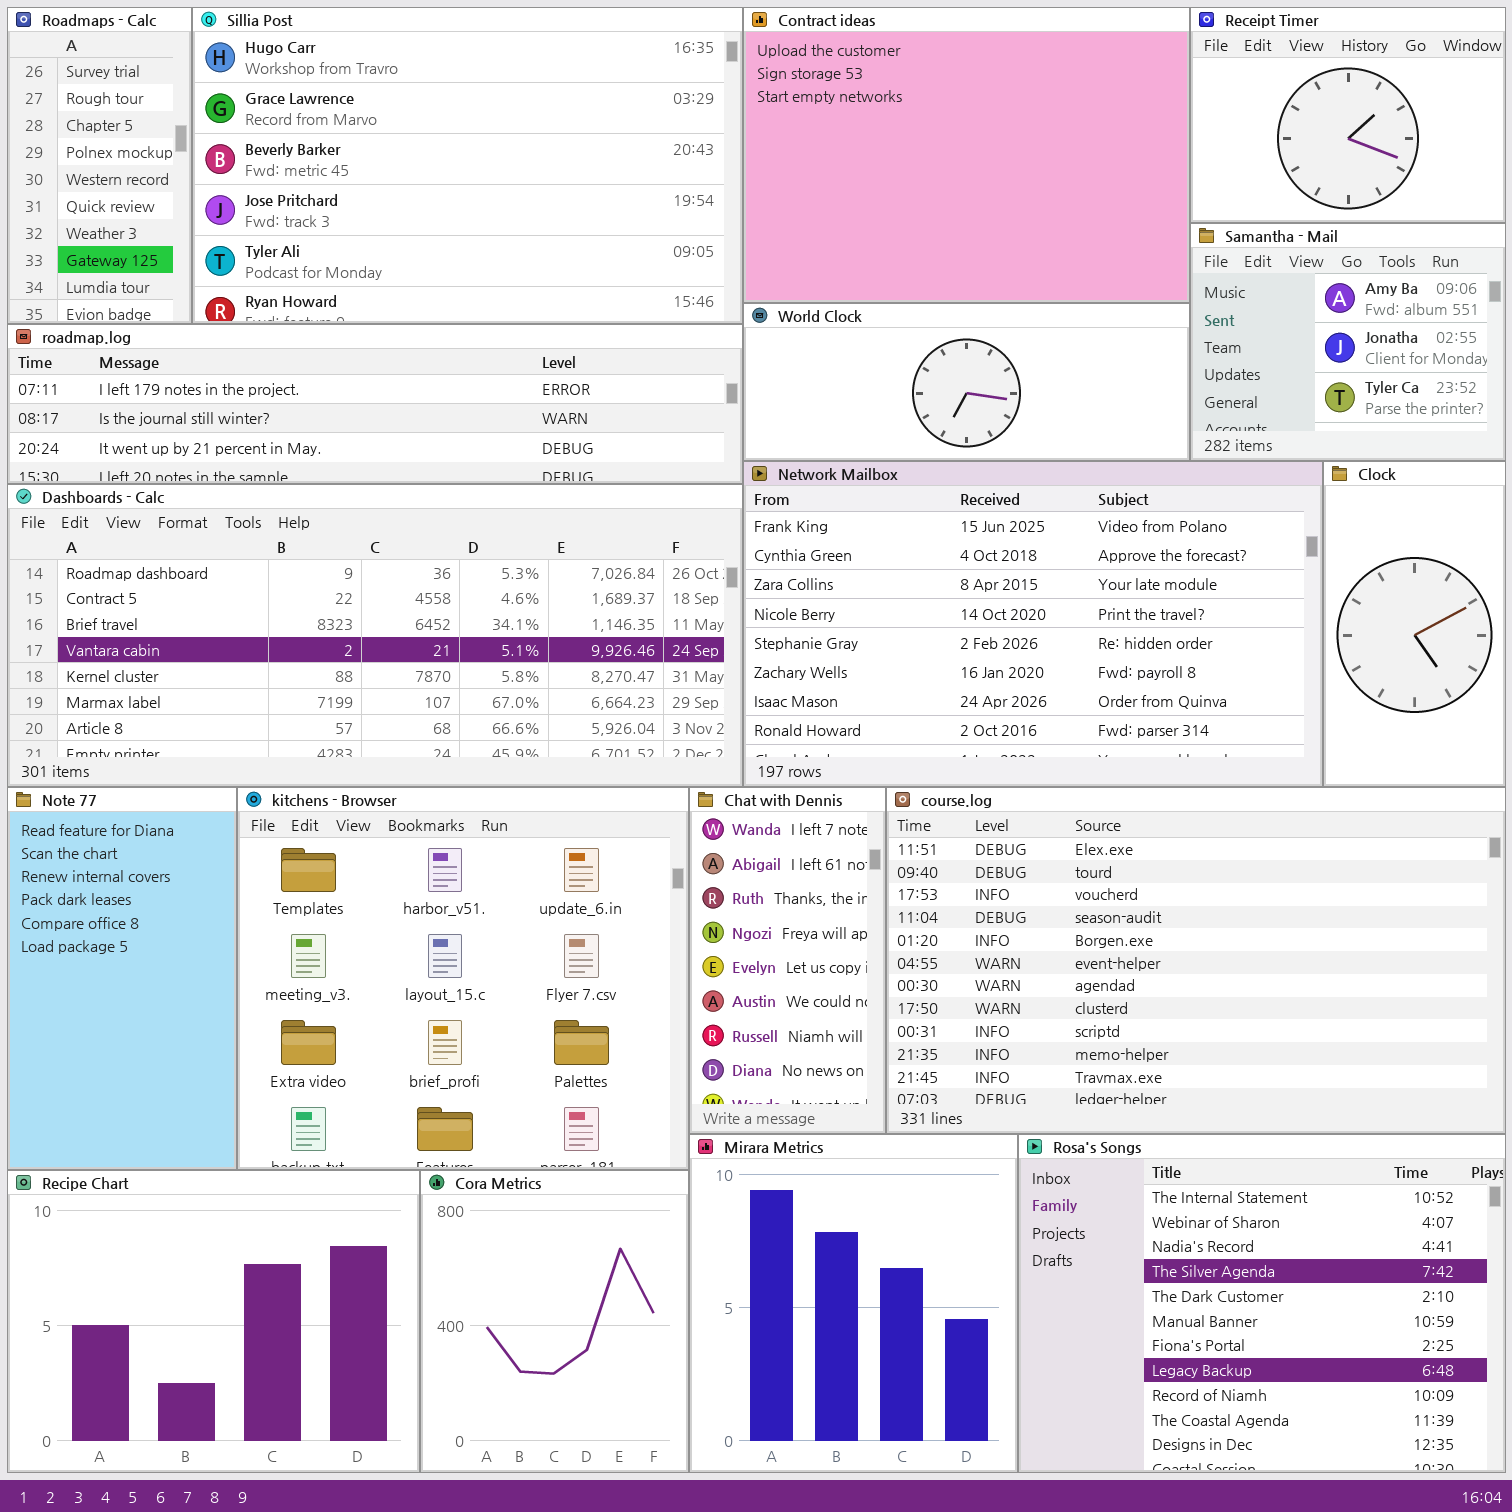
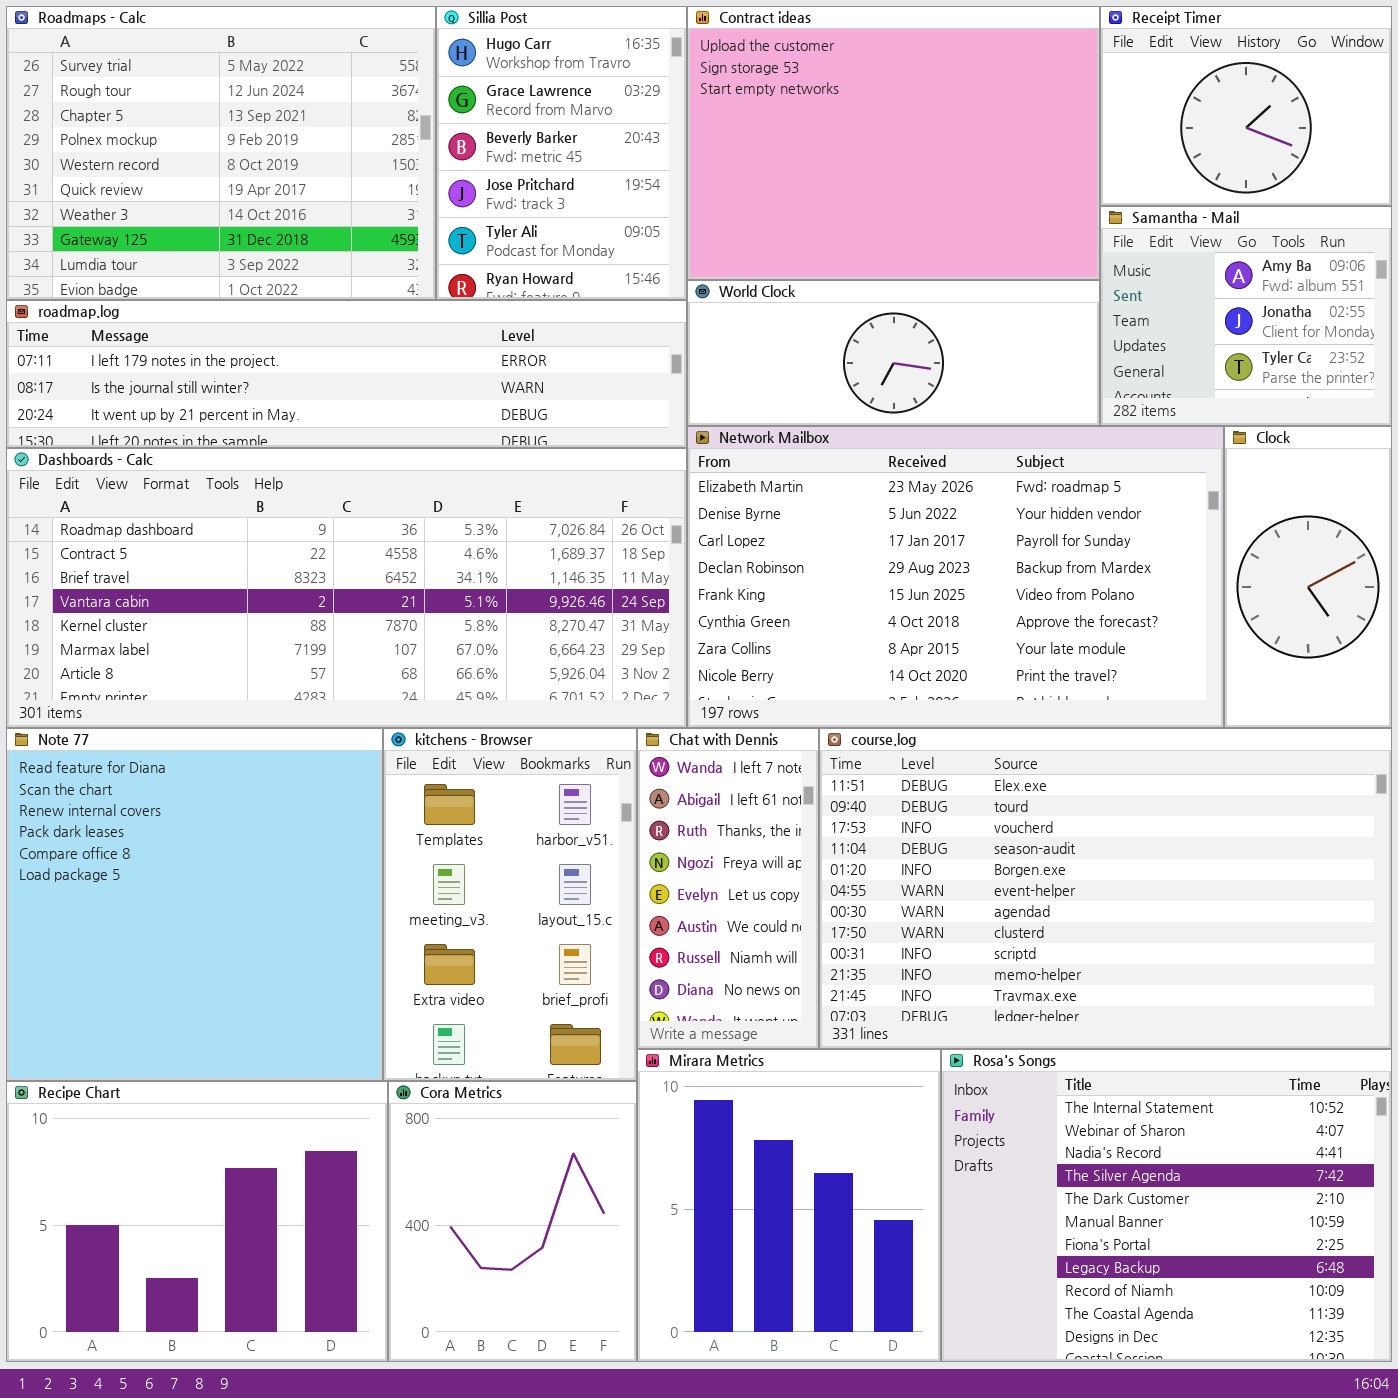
Roadmaps - Calc: [7,7,192,324] -> [6,6,436,300], resized
Sillia Post: [192,7,743,324] -> [436,6,687,300], resized
Network Mailbox: [743,461,1323,787] -> [687,426,1224,728], scrolled up 4 rows
Note 77: [7,787,237,1170] -> [6,728,383,1081], resized
kitchens - Browser: [237,787,689,1170] -> [383,728,637,1081], resized

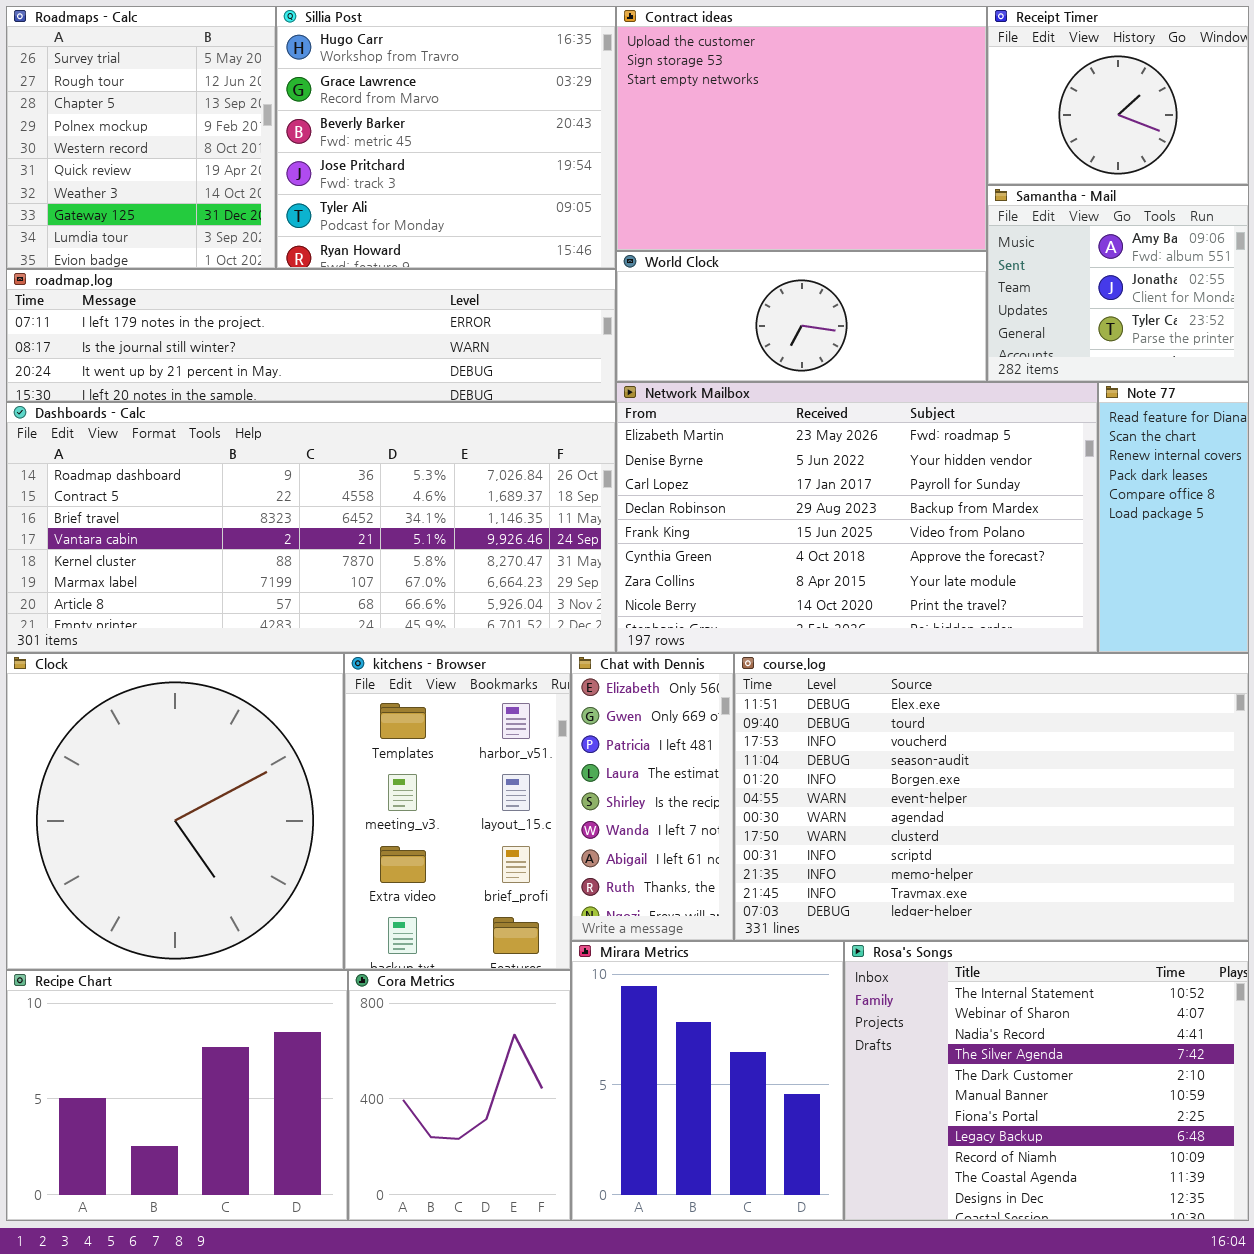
Roadmaps - Calc: [6,6,436,300] -> [6,6,276,269], resized
Sillia Post: [436,6,687,300] -> [276,6,616,269], resized
Clock: [1224,426,1392,728] -> [6,653,344,970], moved, resized
Note 77: [6,728,383,1081] -> [1098,382,1249,653], moved, resized
Chat with Dennis: [637,728,819,1049] -> [571,653,734,941], scrolled up 5 rows

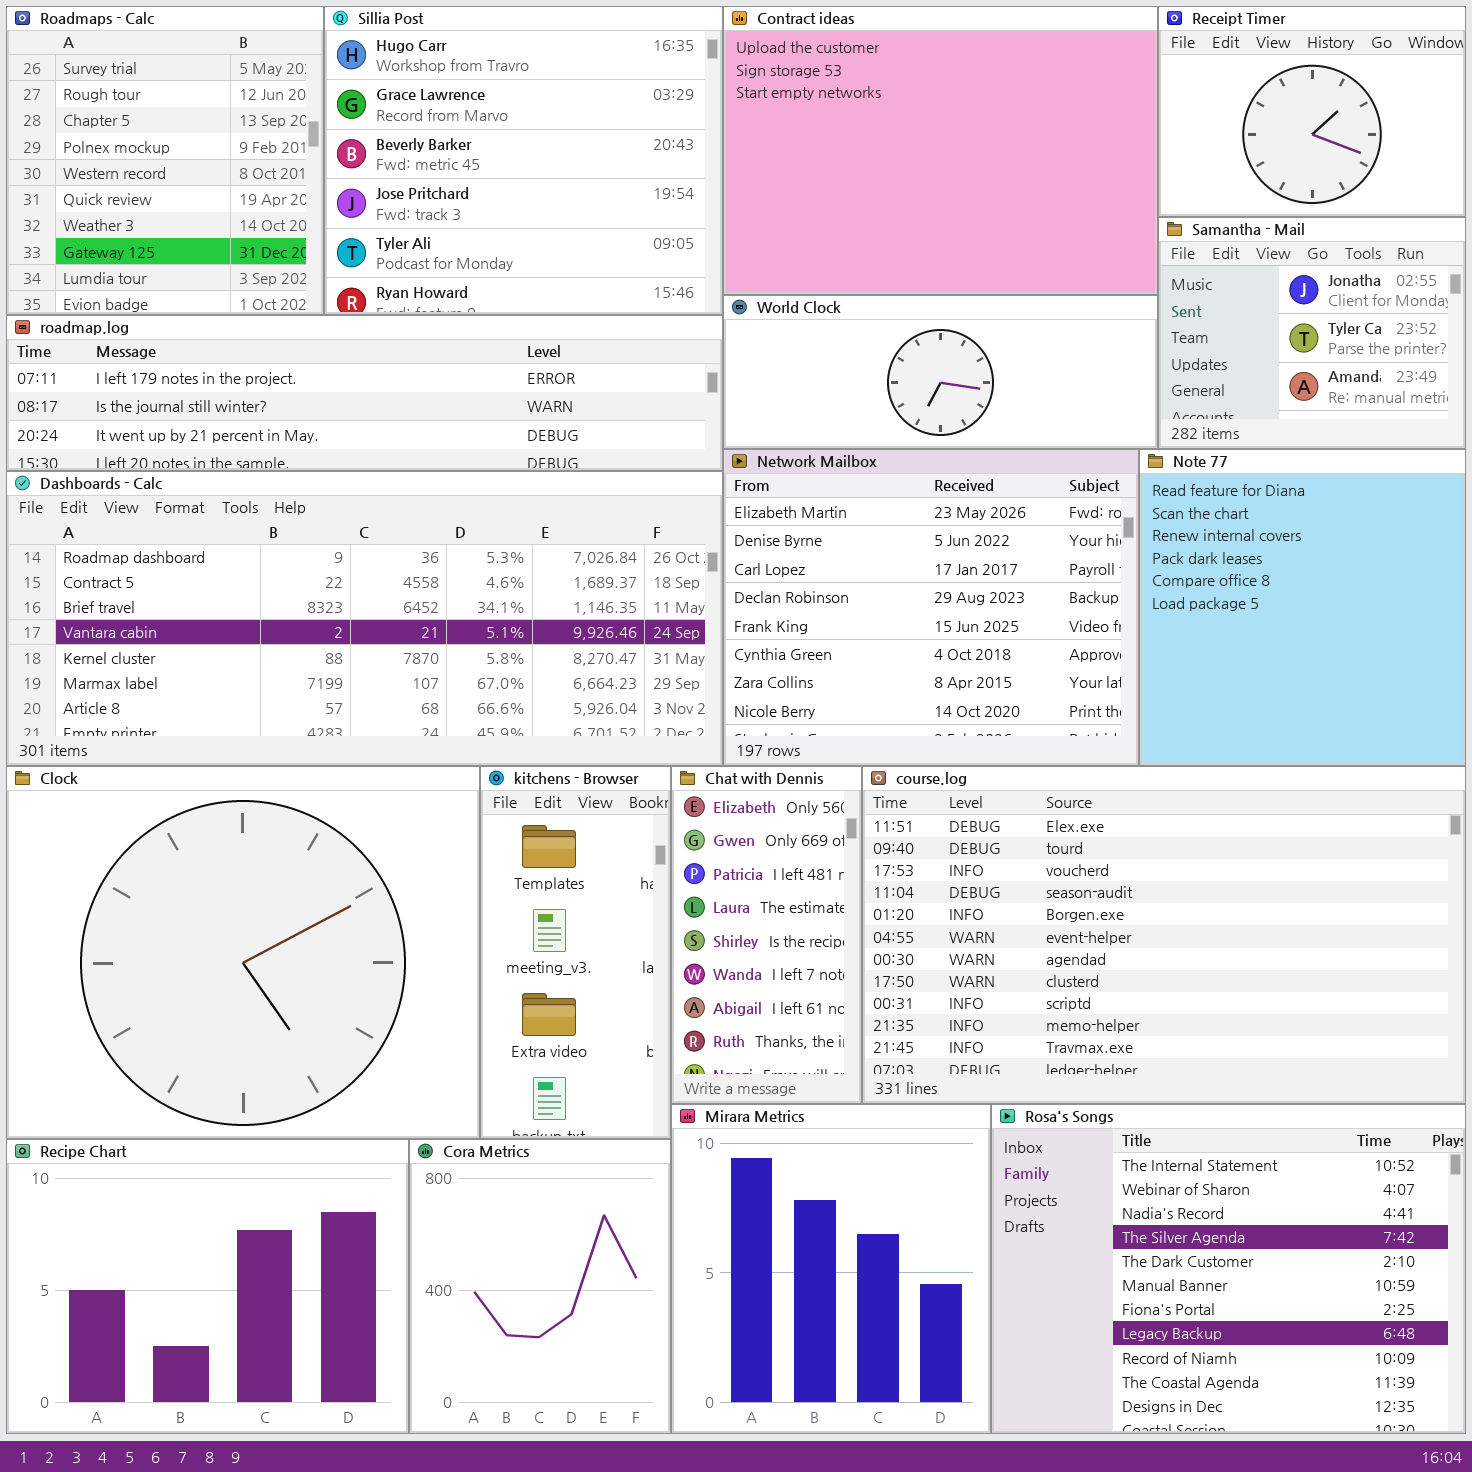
Samantha - Mail: [987,185,1249,382] -> [1158,217,1466,449], scrolled down 1 row
Network Mailbox: [616,382,1098,653] -> [723,449,1139,766], resized
Note 77: [1098,382,1249,653] -> [1139,449,1466,766], resized
Clock: [6,653,344,970] -> [6,766,480,1139], resized
kitchens - Browser: [344,653,571,970] -> [480,766,671,1139], resized

